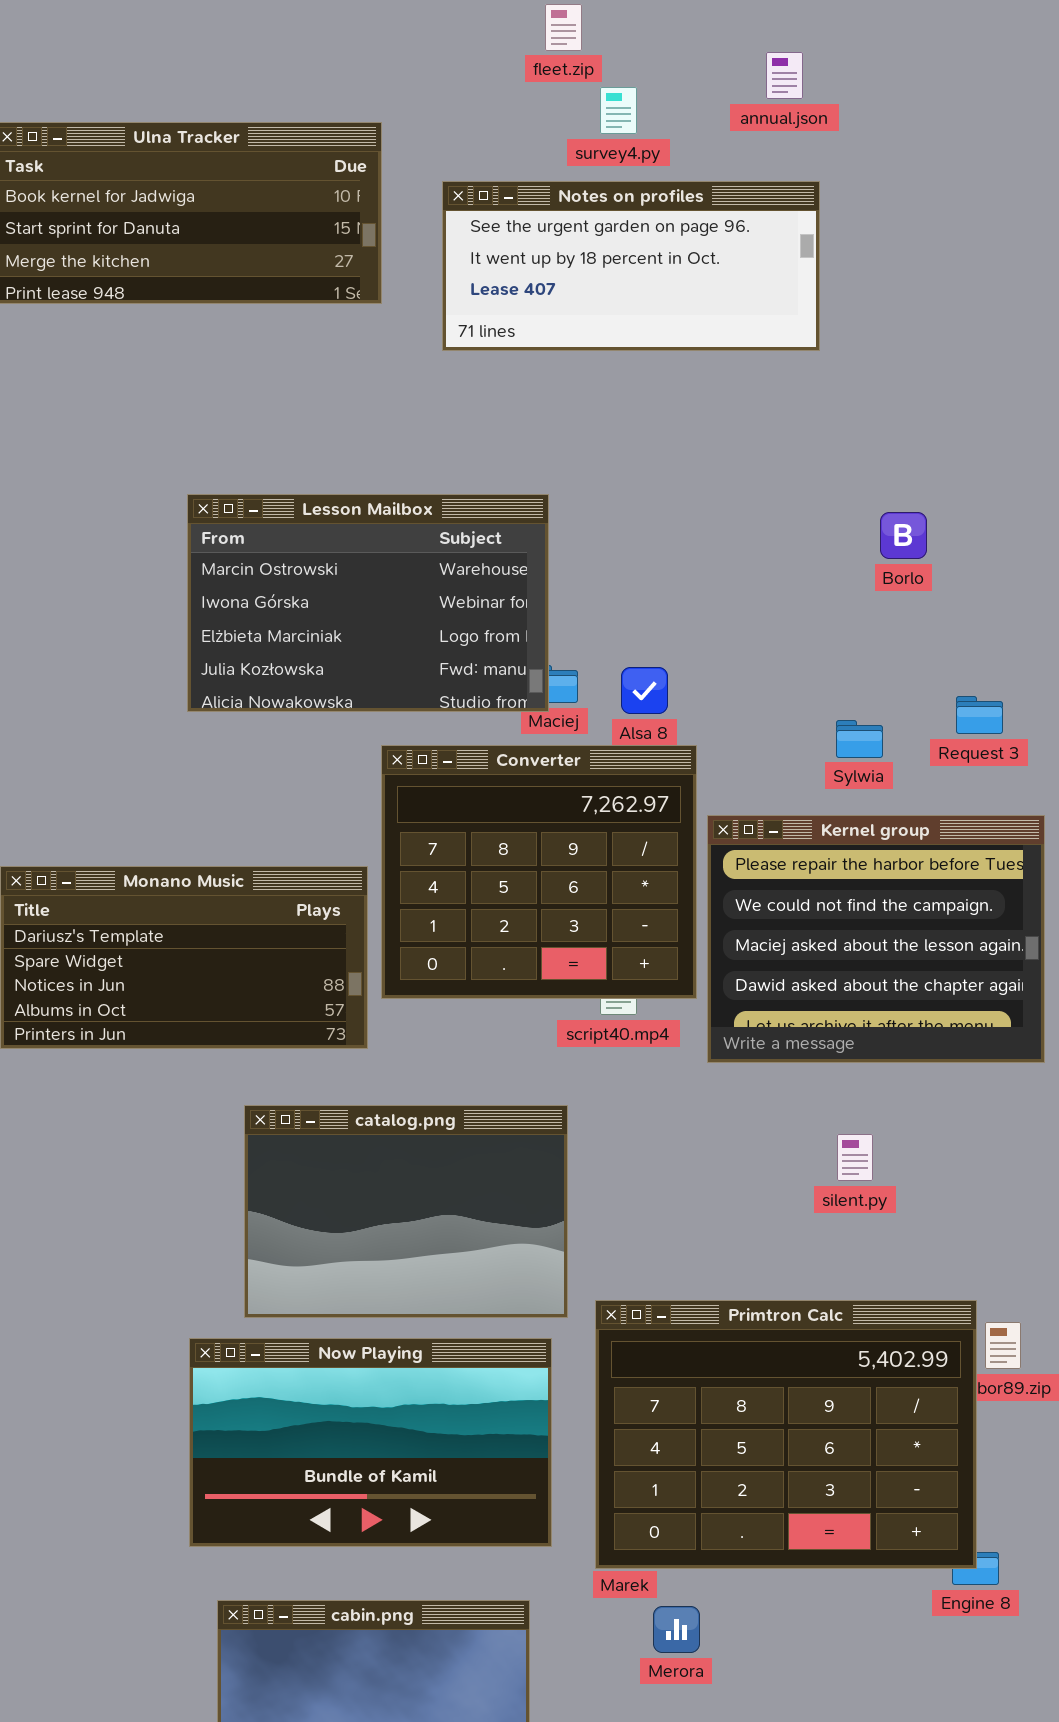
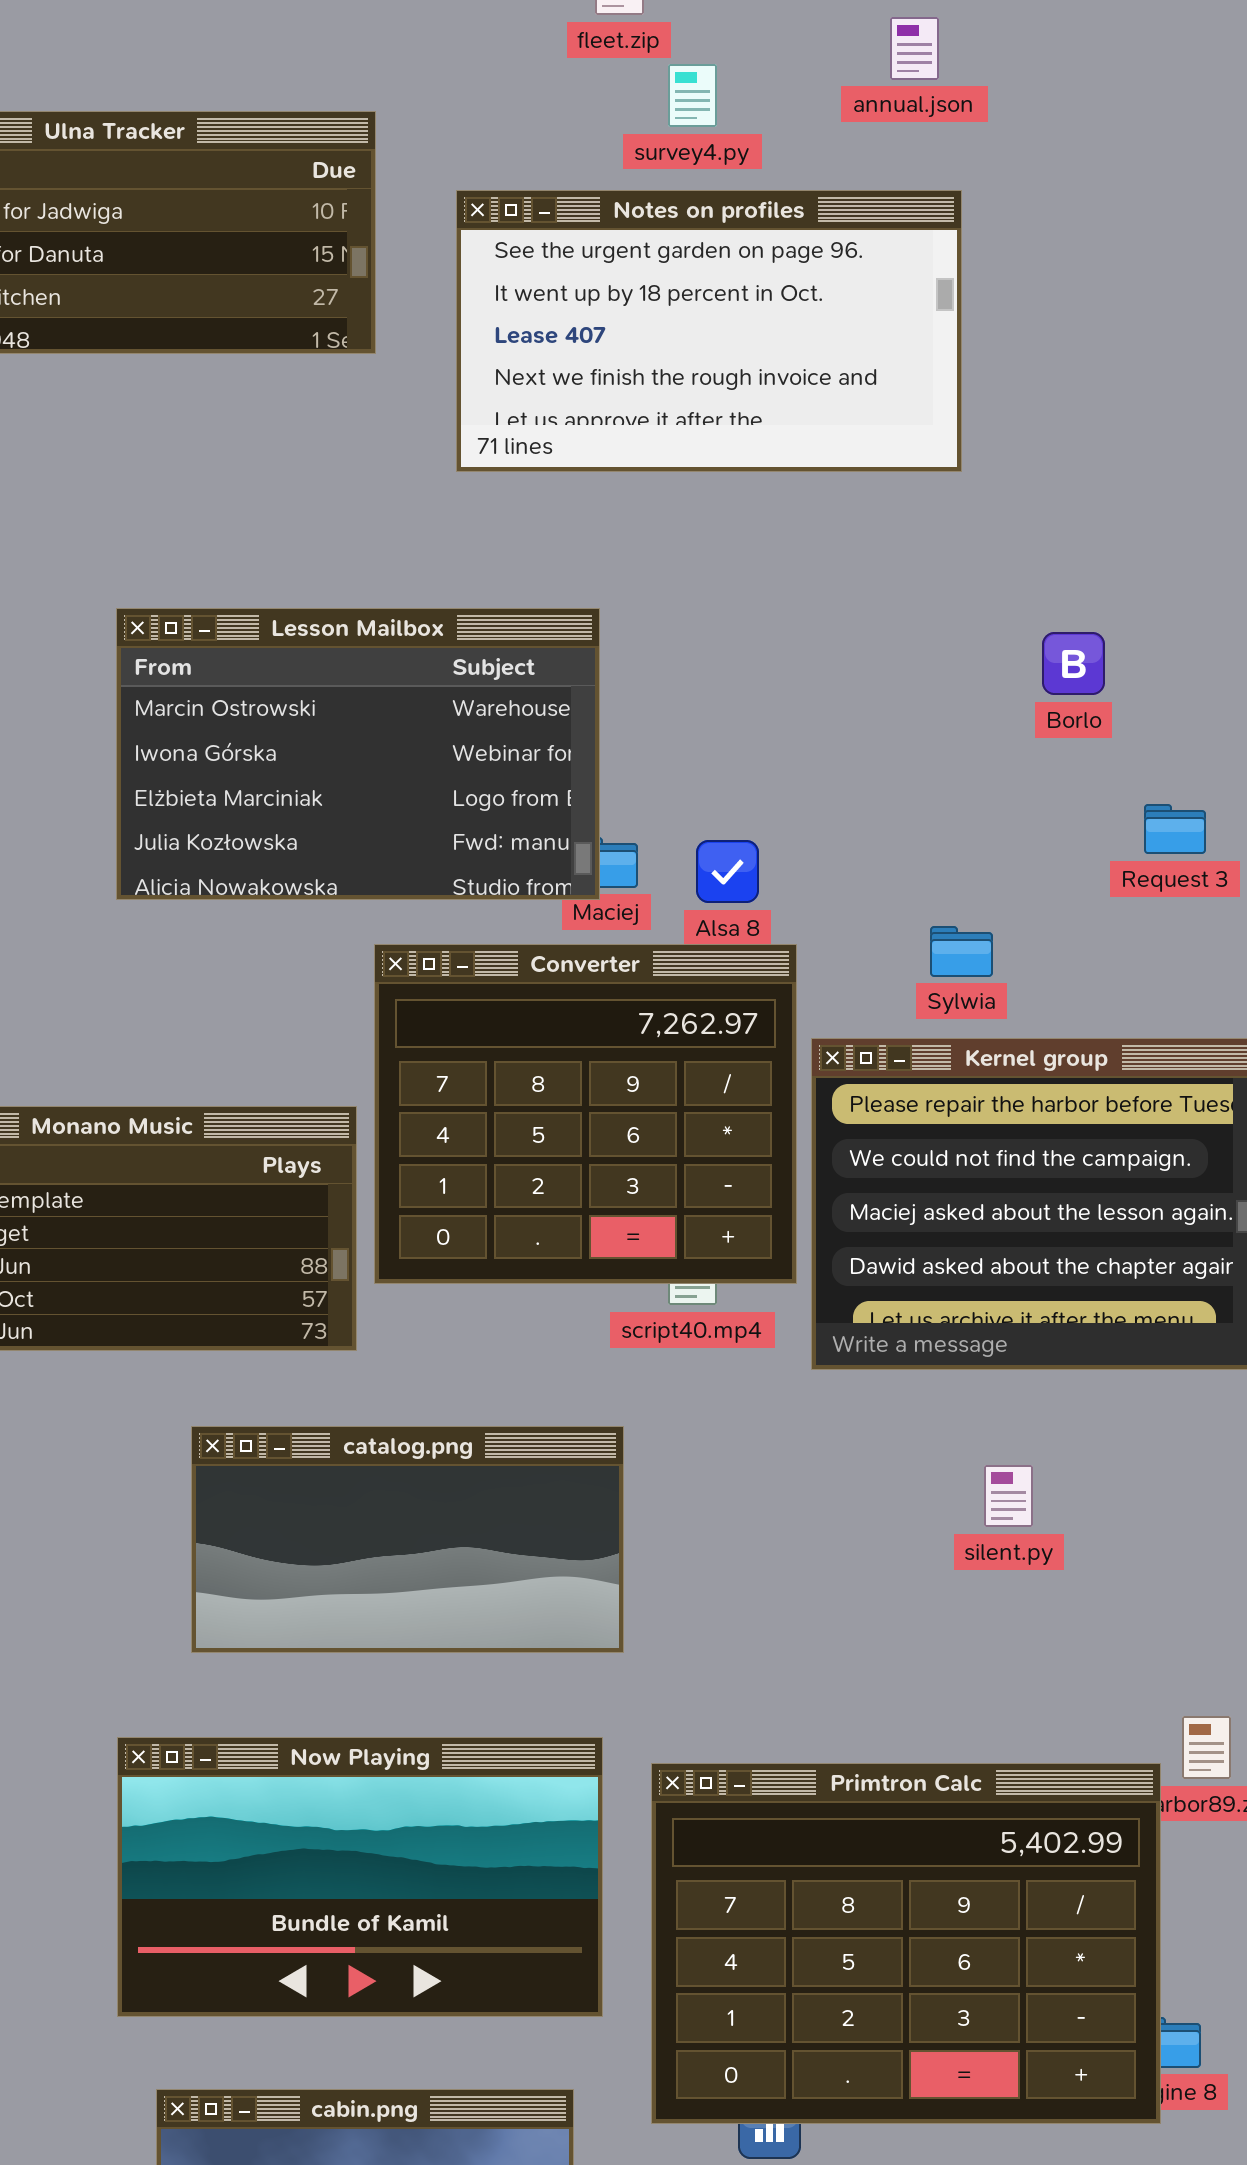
Notes on profiles: [442,181,820,351] -> [456,190,962,472], resized
Request 3: [956,696,1003,734] -> [1144,804,1206,854], moved
Sylwia: [836,720,883,758] -> [930,926,993,977], moved
catalog.png: [244,1105,568,1318] -> [191,1426,624,1653], resized
Primtron Calc: [595,1300,977,1569] -> [651,1763,1161,2124], moved

